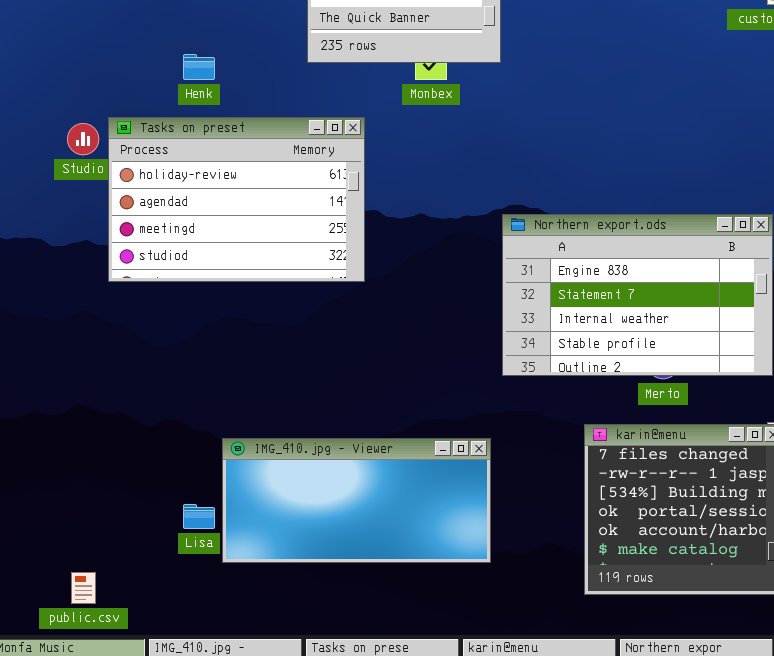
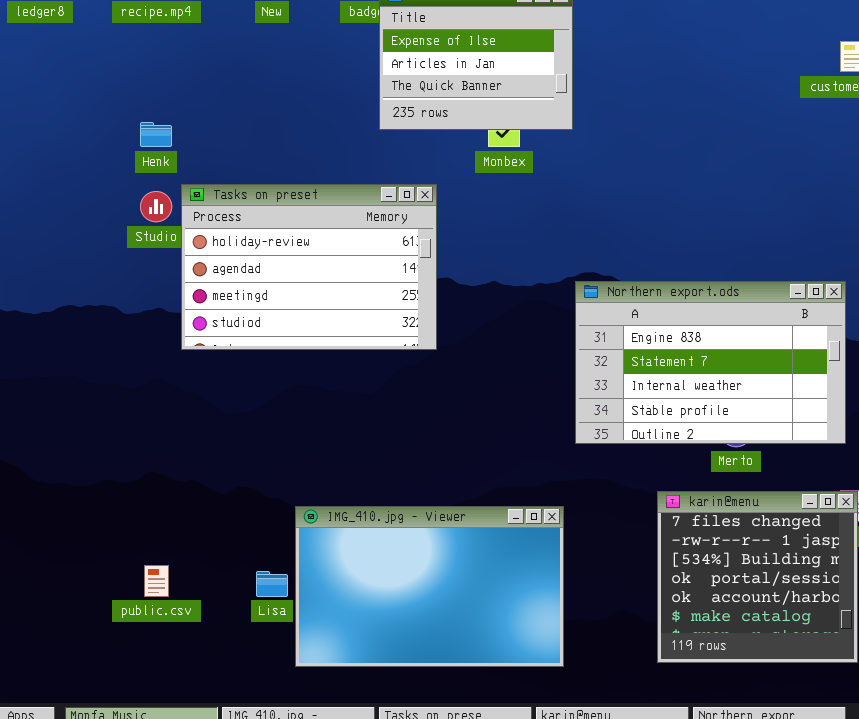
Henk: [183,54,215,80] -> [140,122,172,147], moved
IMG_410.jpg - Viewer: [222,438,491,563] -> [295,506,564,667], resized
public.csv: [71,572,96,604] -> [144,565,169,597], moved

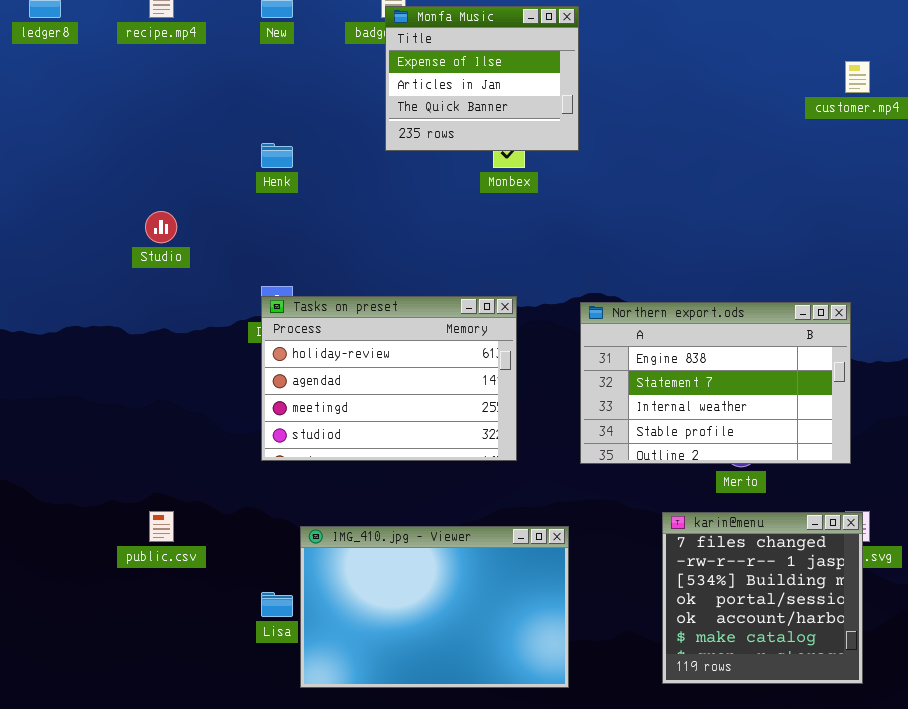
Henk: [140,122,172,147] -> [261,143,293,168], moved
Tasks on preset: [181,184,437,350] -> [261,296,517,461], moved
public.csv: [144,565,169,597] -> [149,511,174,542], moved

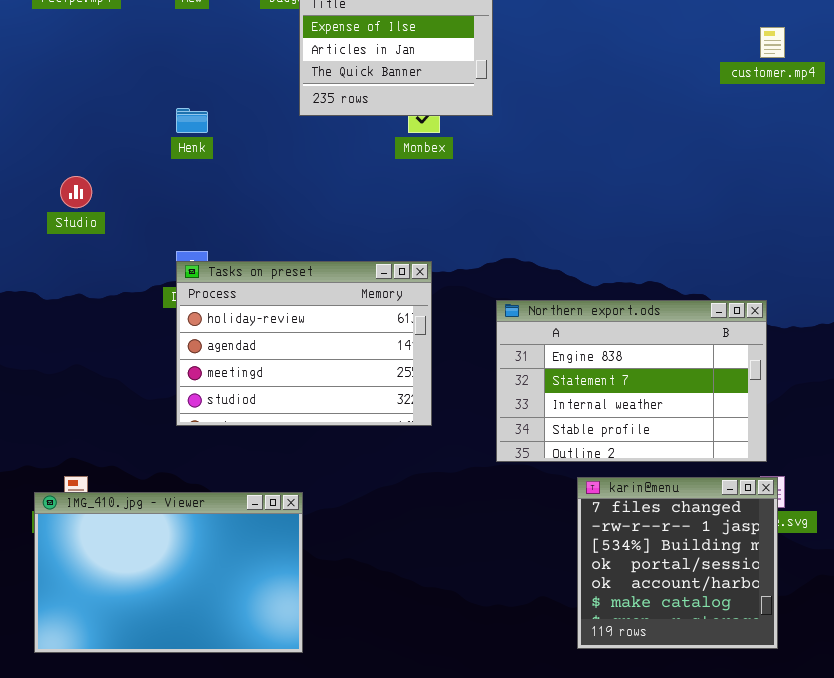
Northern export.ods: [580,302,851,464] -> [496,300,767,462], moved
IMG_410.jpg - Viewer: [300,526,569,688] -> [34,492,303,653], moved

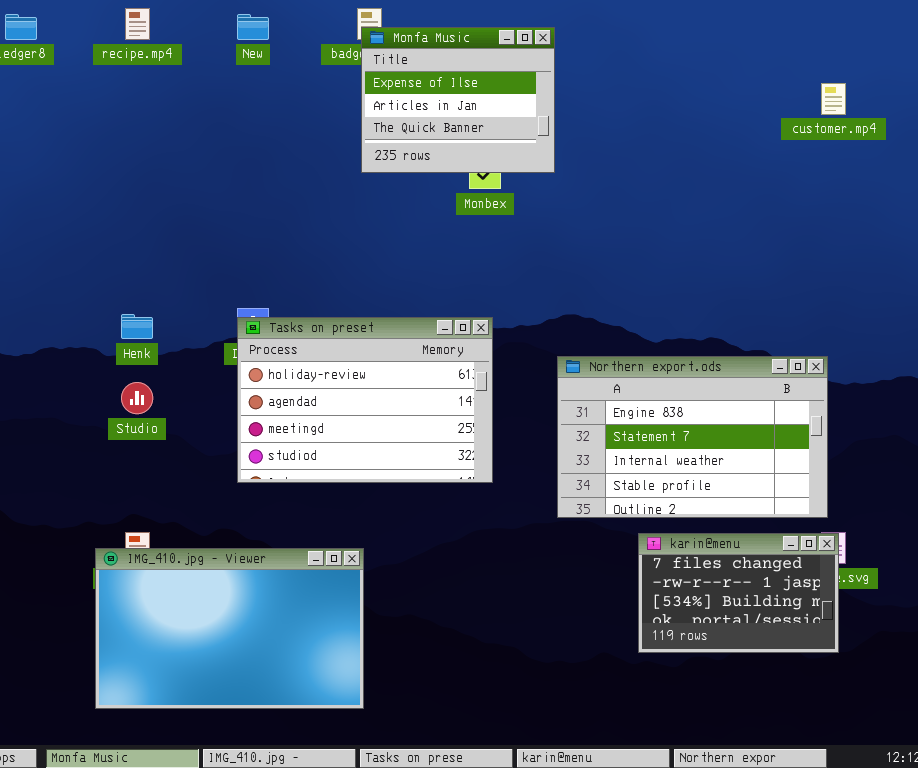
Henk: [176,108,208,133] -> [121,314,153,339], moved
Studio: [60,176,92,208] -> [121,382,153,414], moved
karin@menu: [577,477,778,649] -> [638,533,839,653], resized

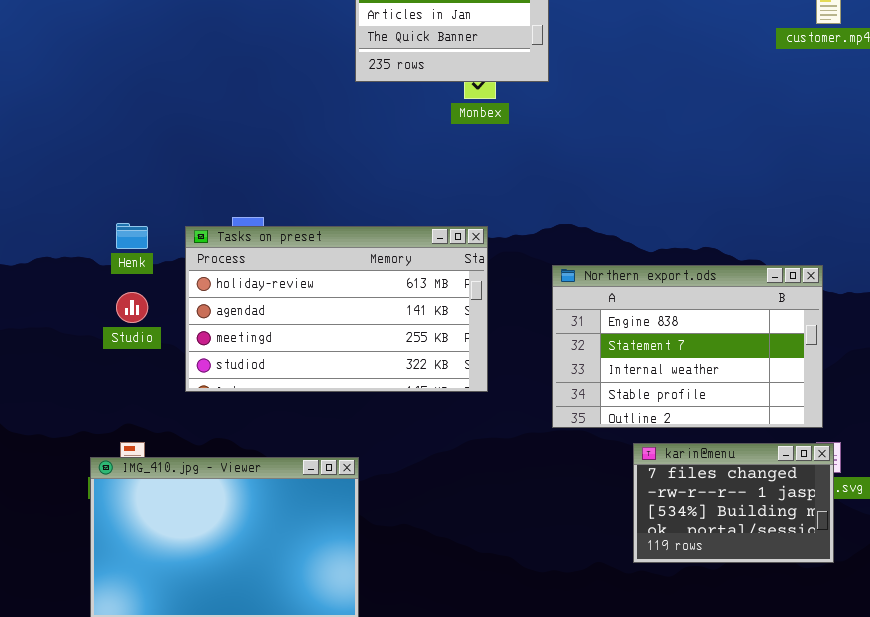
Tasks on preset: [237,317,493,483] -> [185,226,488,392], resized

